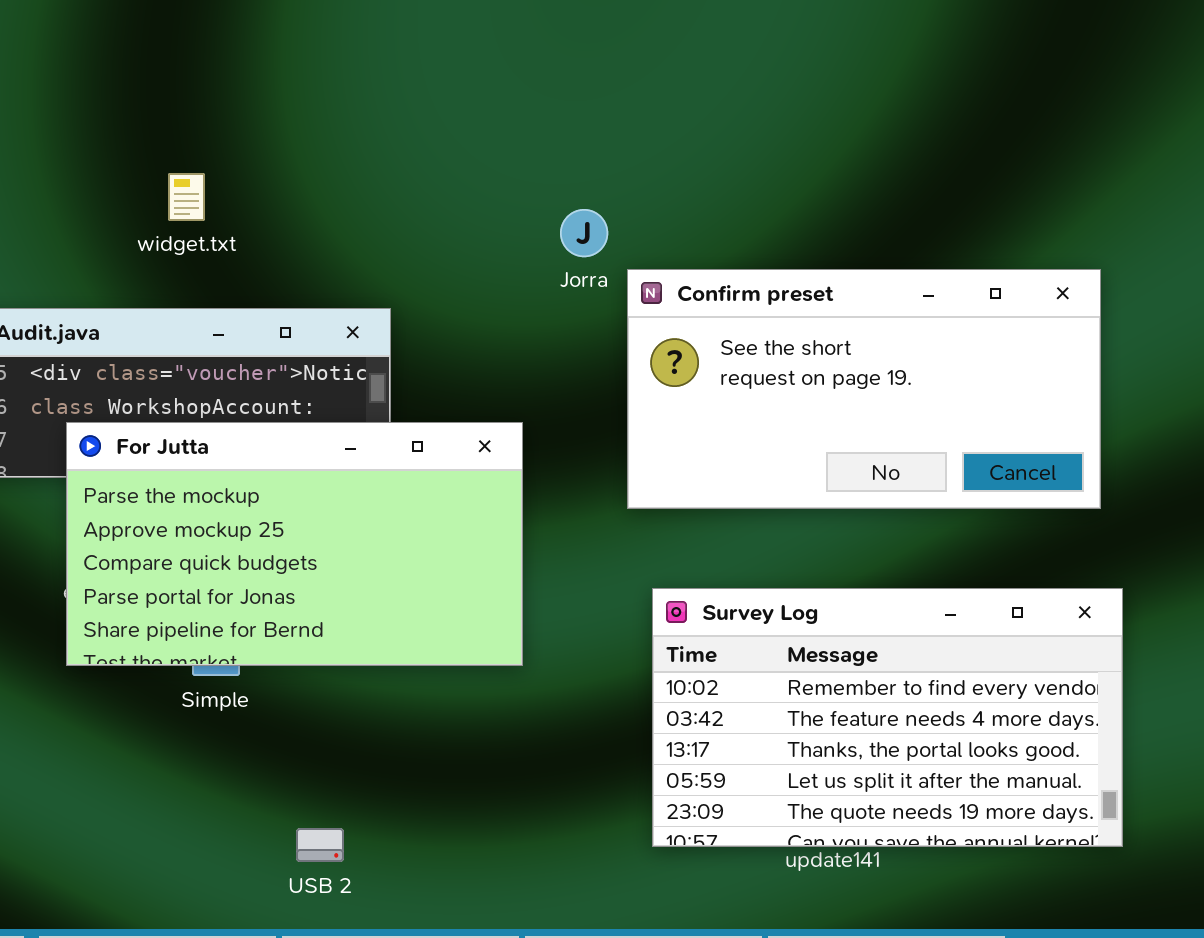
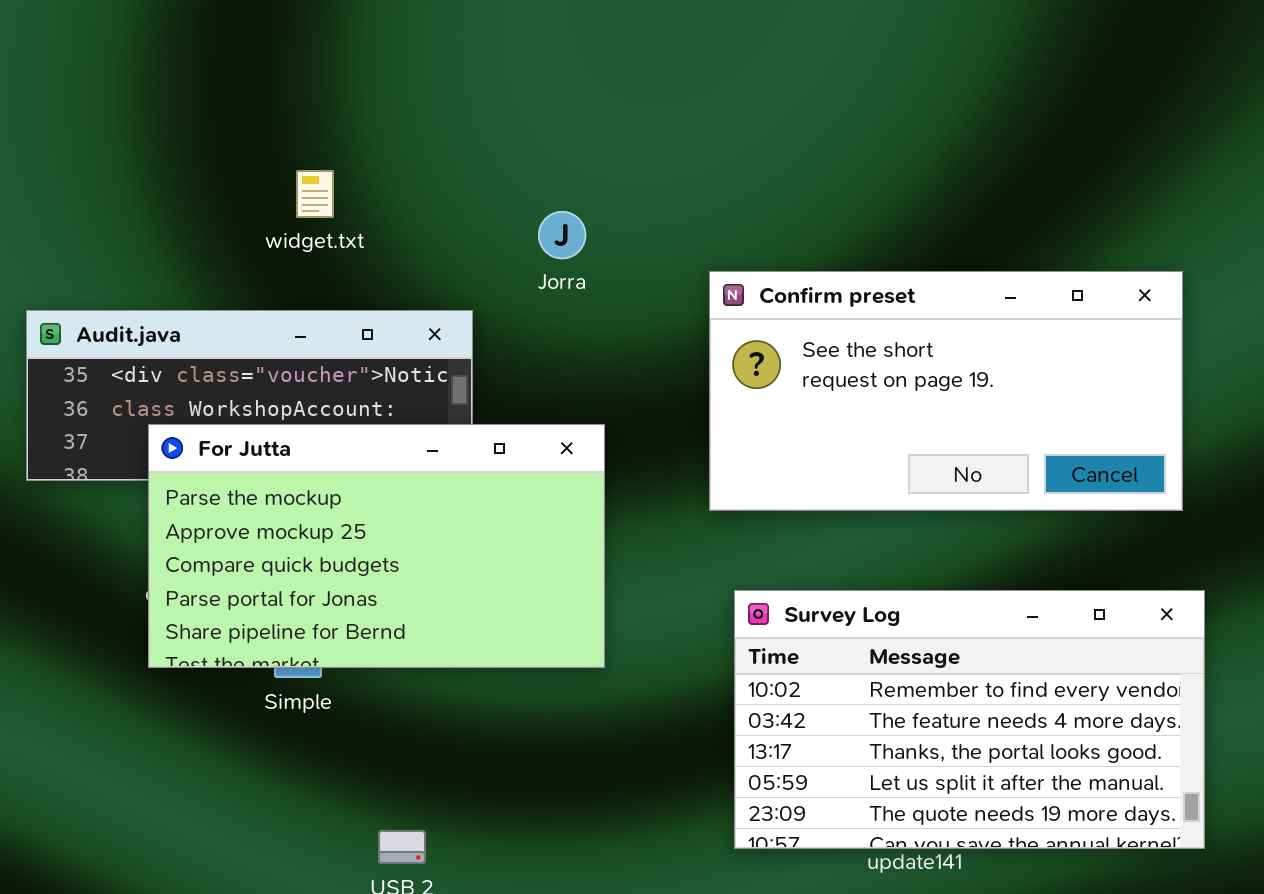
widget.txt: [168,173,205,221] -> [296,170,334,218], moved
Jorra: [560,209,608,257] -> [538,211,586,259], moved

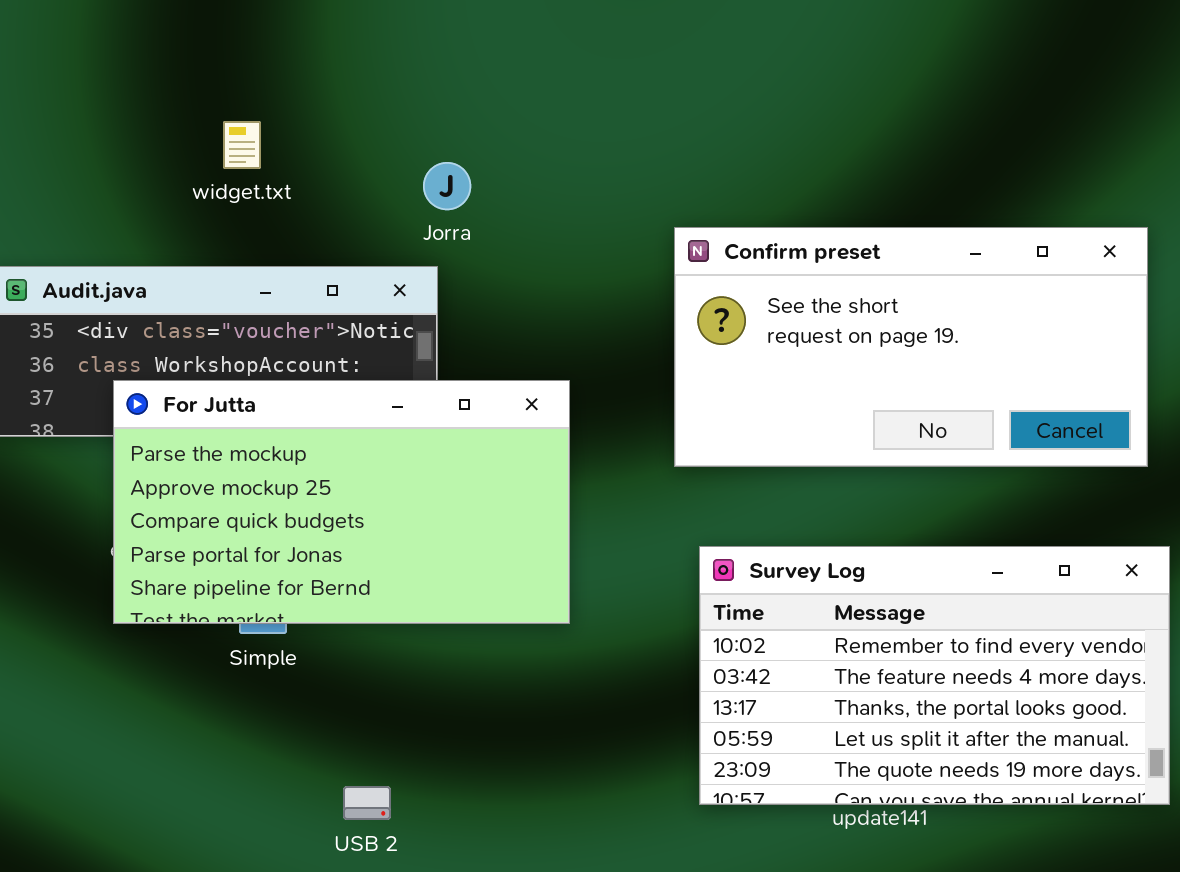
widget.txt: [296,170,334,218] -> [223,121,261,169], moved
Jorra: [538,211,586,259] -> [423,162,471,210], moved

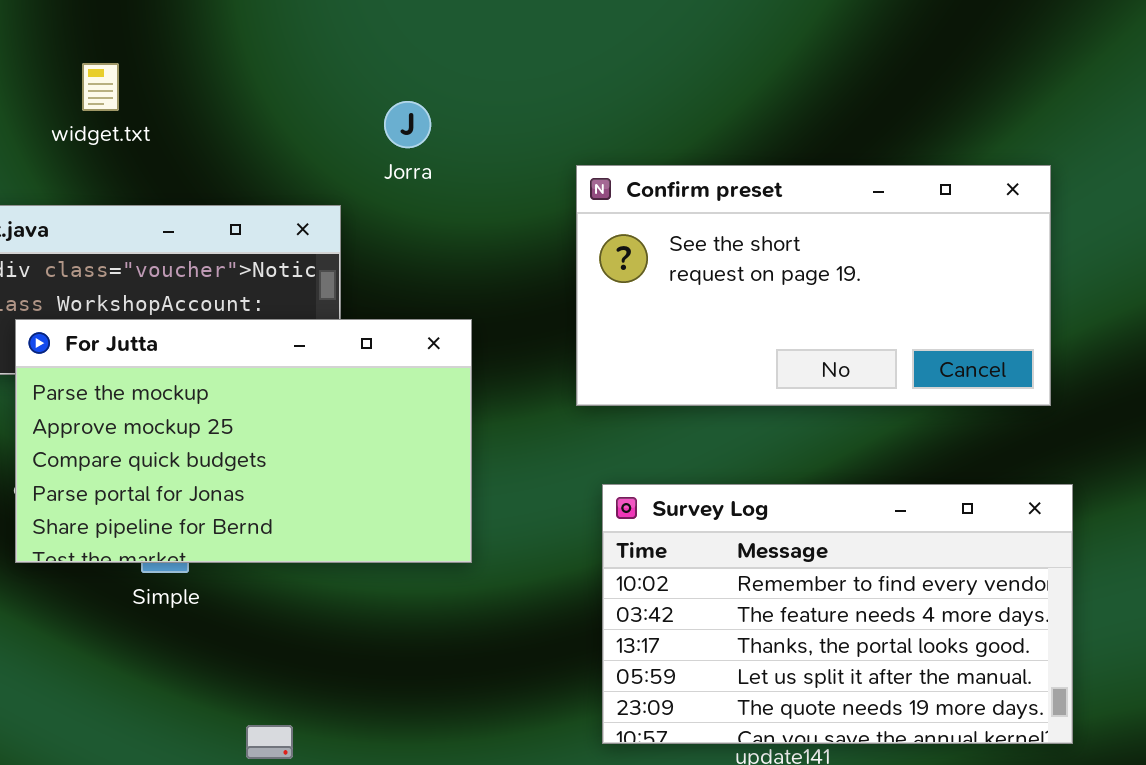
widget.txt: [223,121,261,169] -> [82,63,119,111], moved
Jorra: [423,162,471,210] -> [384,101,431,148], moved

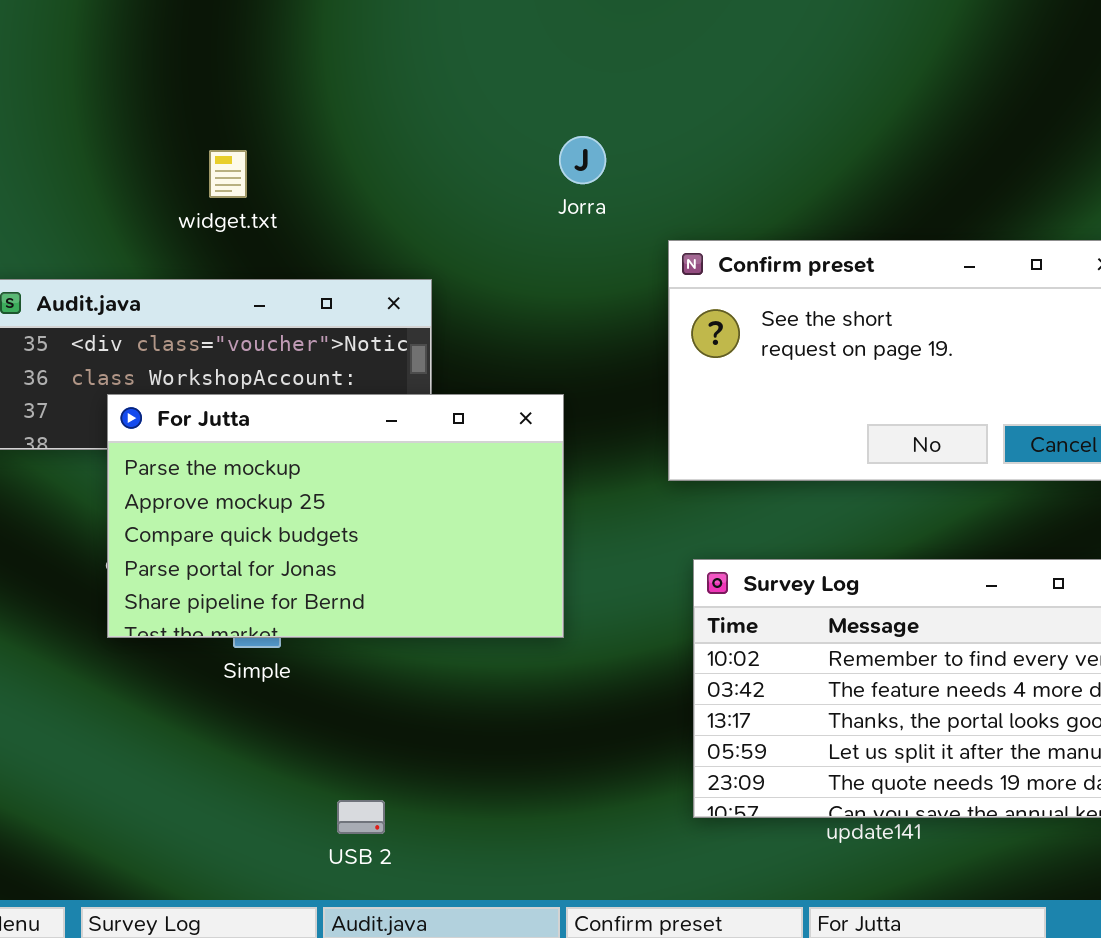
widget.txt: [82,63,119,111] -> [209,150,247,198], moved
Jorra: [384,101,431,148] -> [559,136,606,184], moved

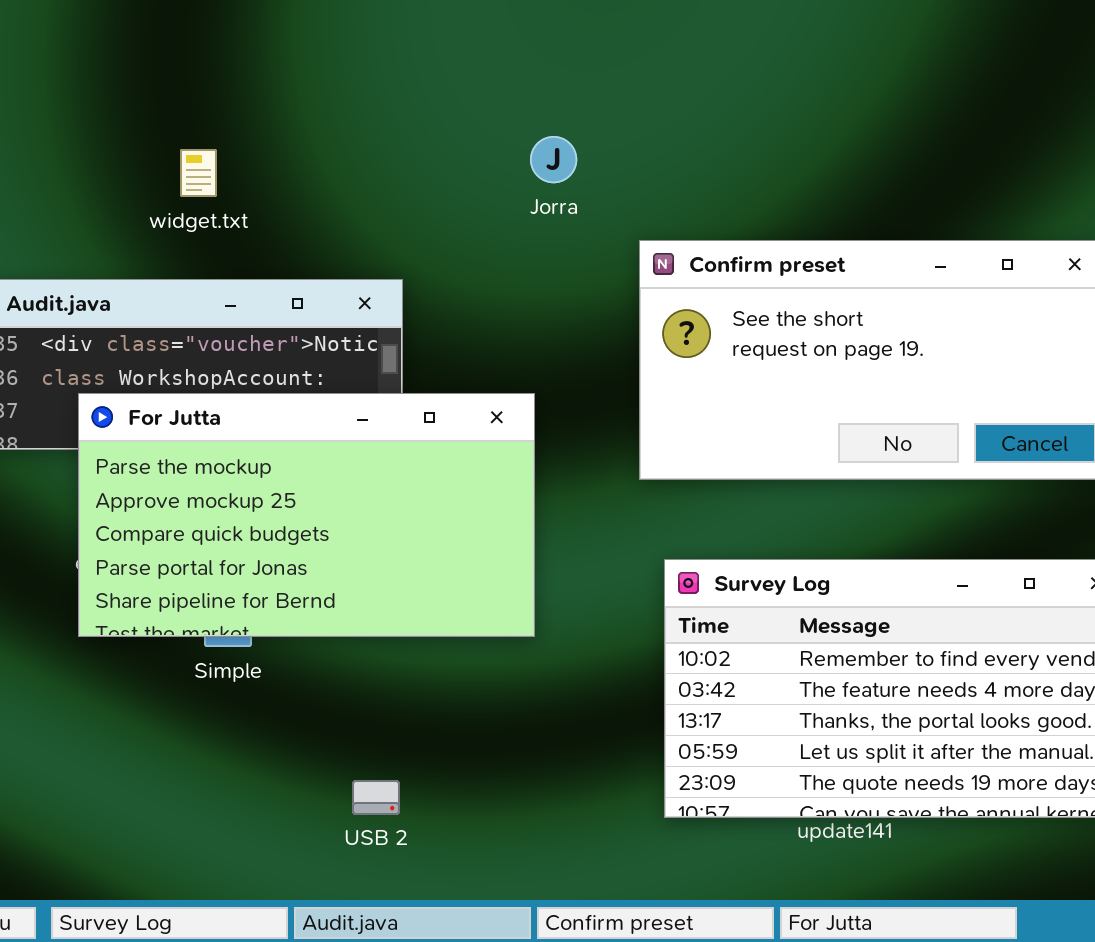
USB 2: [337,800,385,834] -> [352,780,400,815], moved

